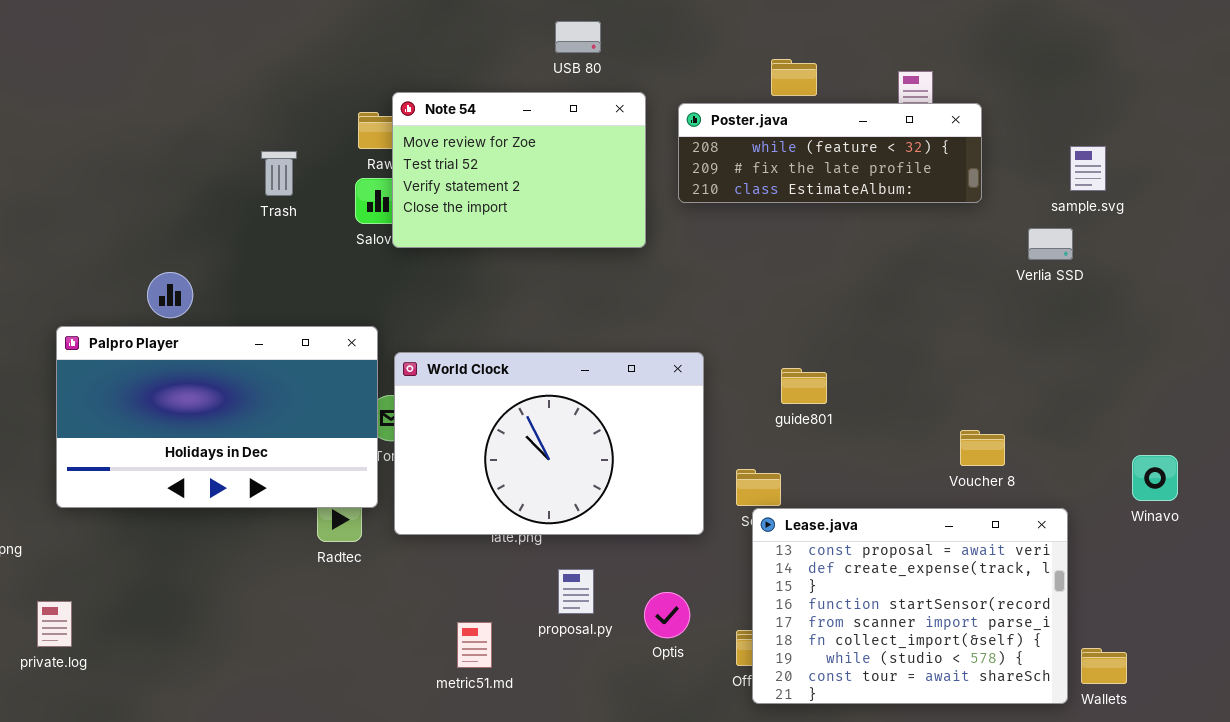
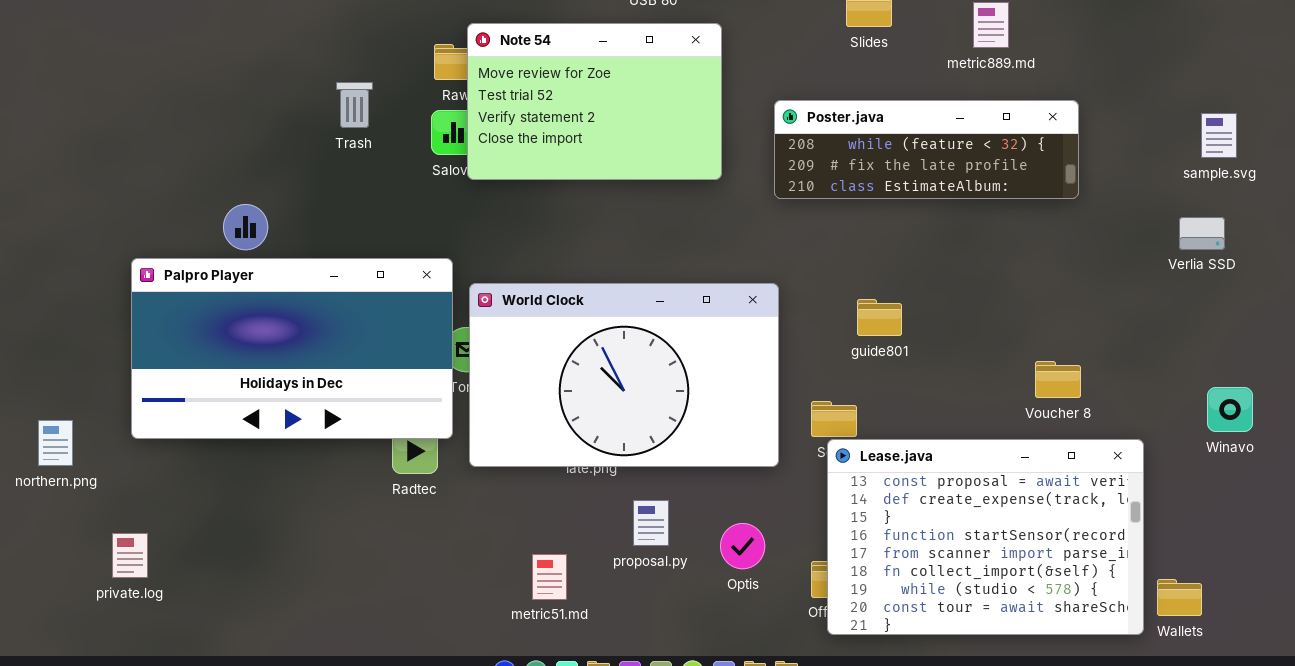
Poster.java: [678,103,982,203] -> [774,100,1079,199], moved
sample.svg: [1070,146,1106,191] -> [1201,113,1237,158], moved
Verlia SSD: [1028,228,1073,260] -> [1179,217,1225,250], moved

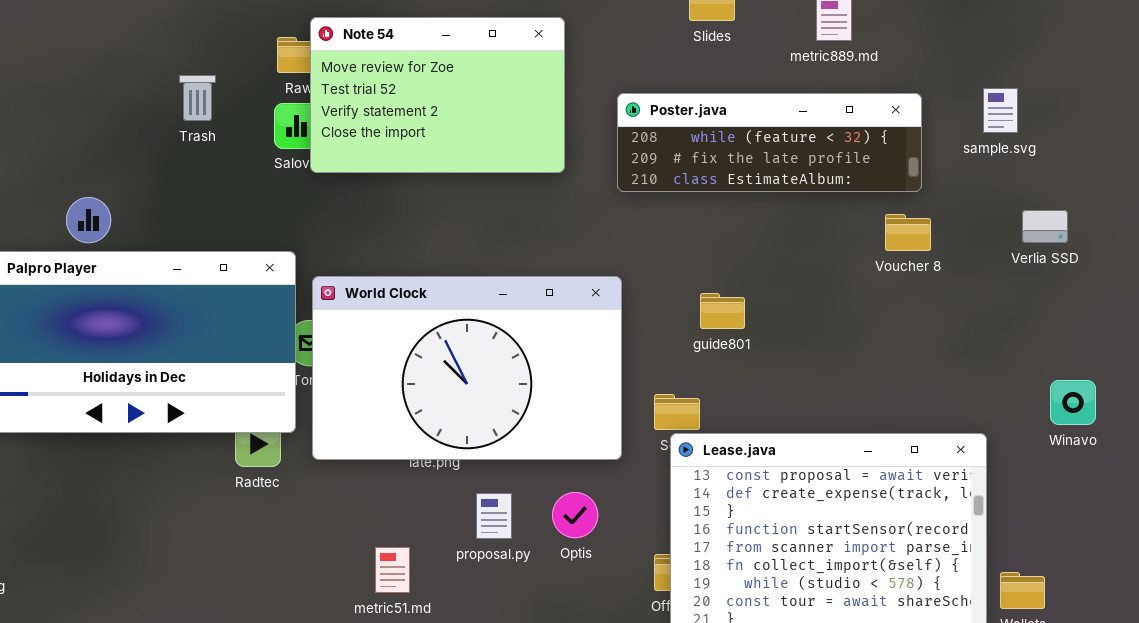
sample.svg: [1201,113,1237,158] -> [983,88,1018,133], moved
Voucher 8: [1035,361,1081,398] -> [885,214,931,251], moved
Optis: [720,523,765,569] -> [552,492,598,538], moved

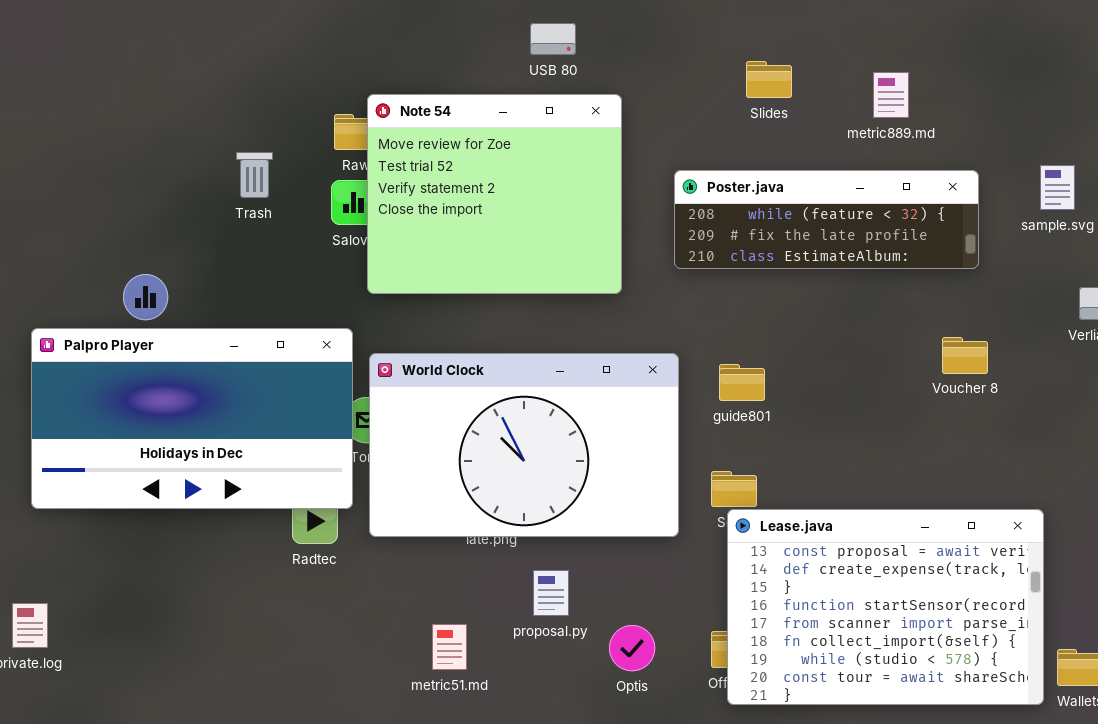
Note 54: [310,17,565,173] -> [367,94,622,294], resized
Voucher 8: [885,214,931,251] -> [942,337,988,374], moved
guide801: [700,293,745,329] -> [719,364,765,401], moved
Optis: [552,492,598,538] -> [609,625,655,671], moved

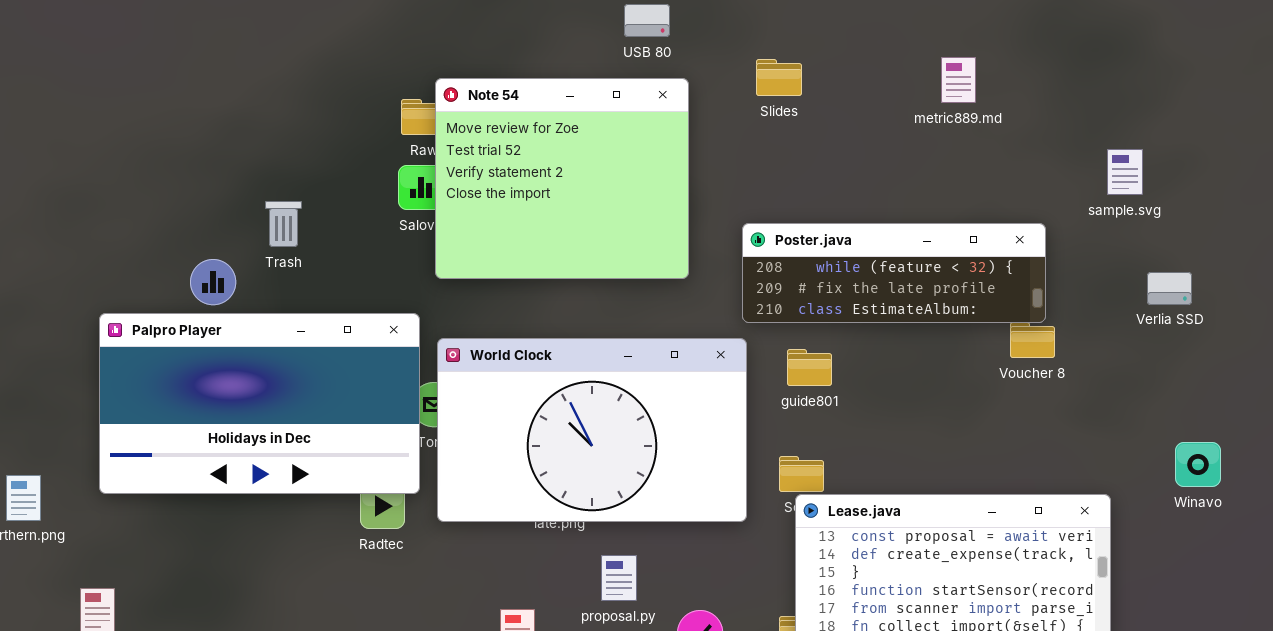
USB 80: [530,23,576,55] -> [624,4,670,37], moved
Slides: [746,61,792,98] -> [756,59,802,96], moved
Trash: [236,152,273,198] -> [265,201,302,247], moved
Poster.java: [674,170,979,269] -> [742,223,1046,323], moved

